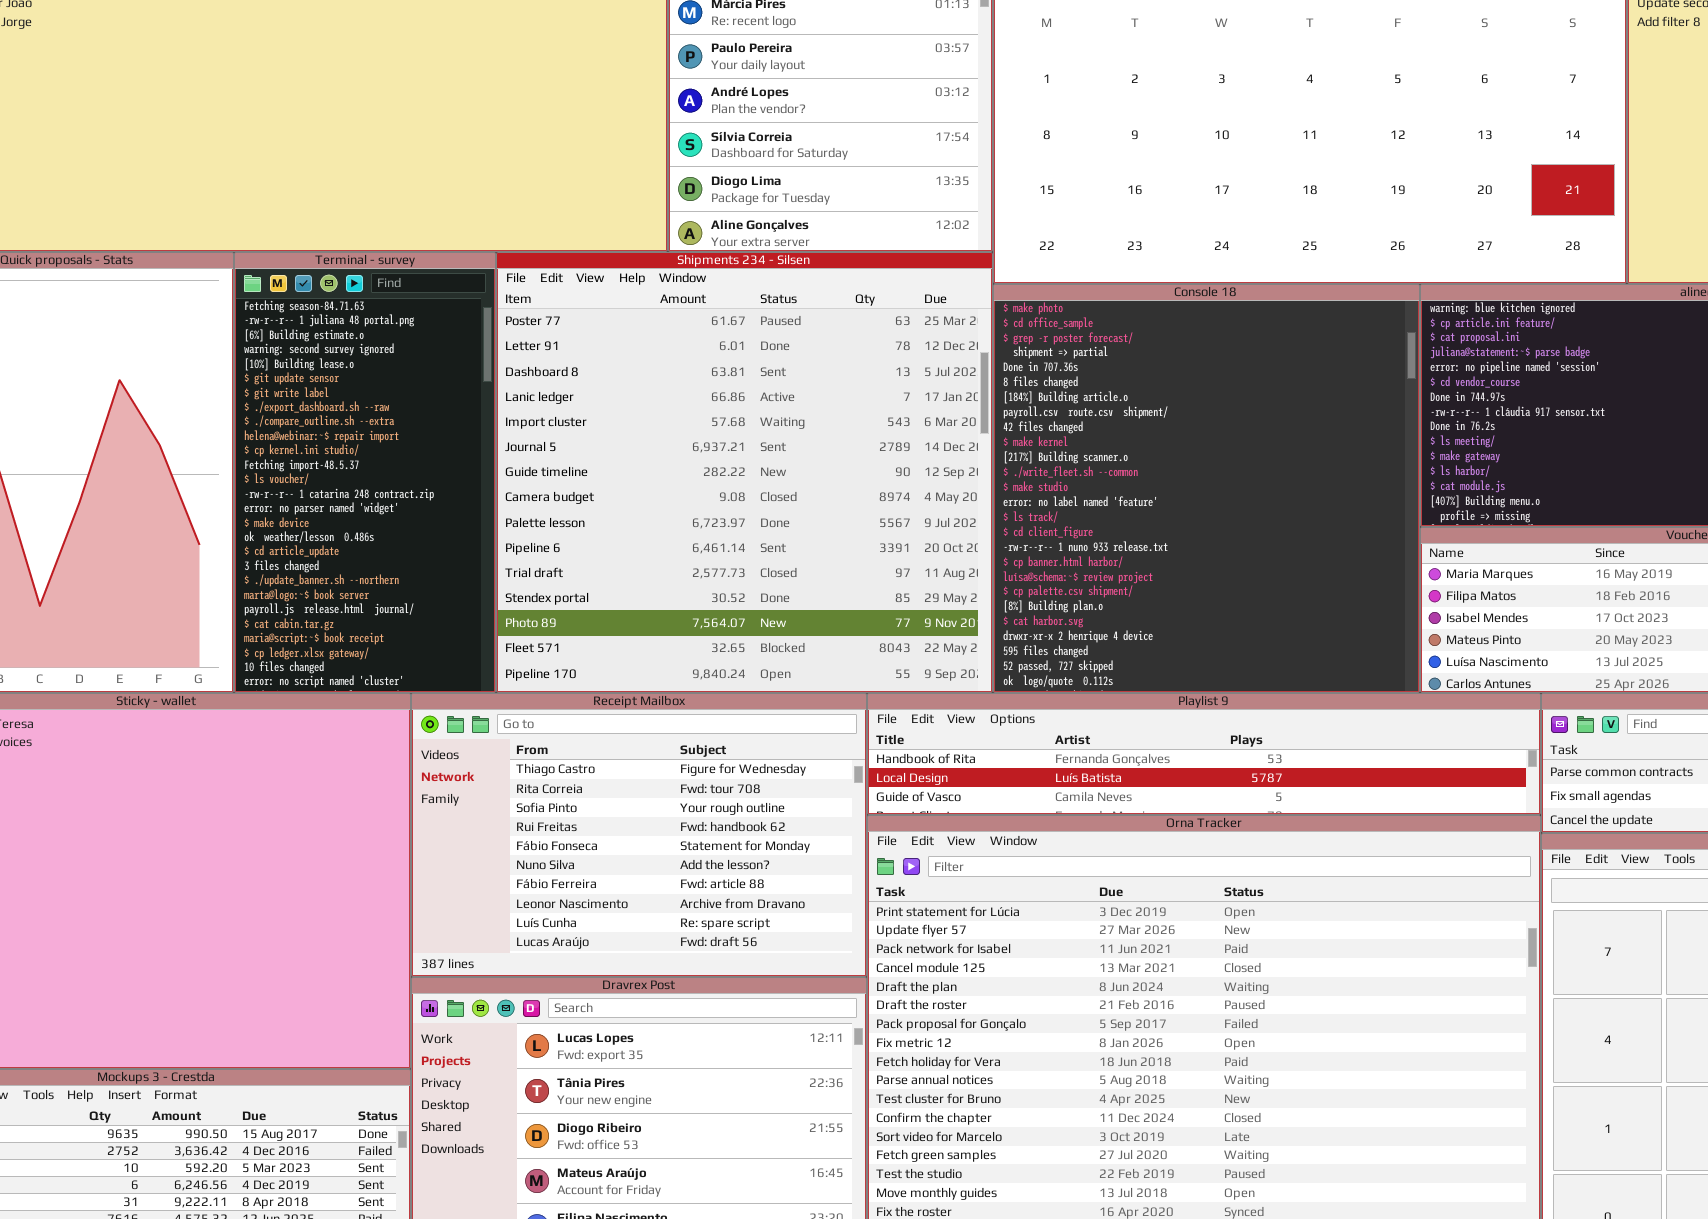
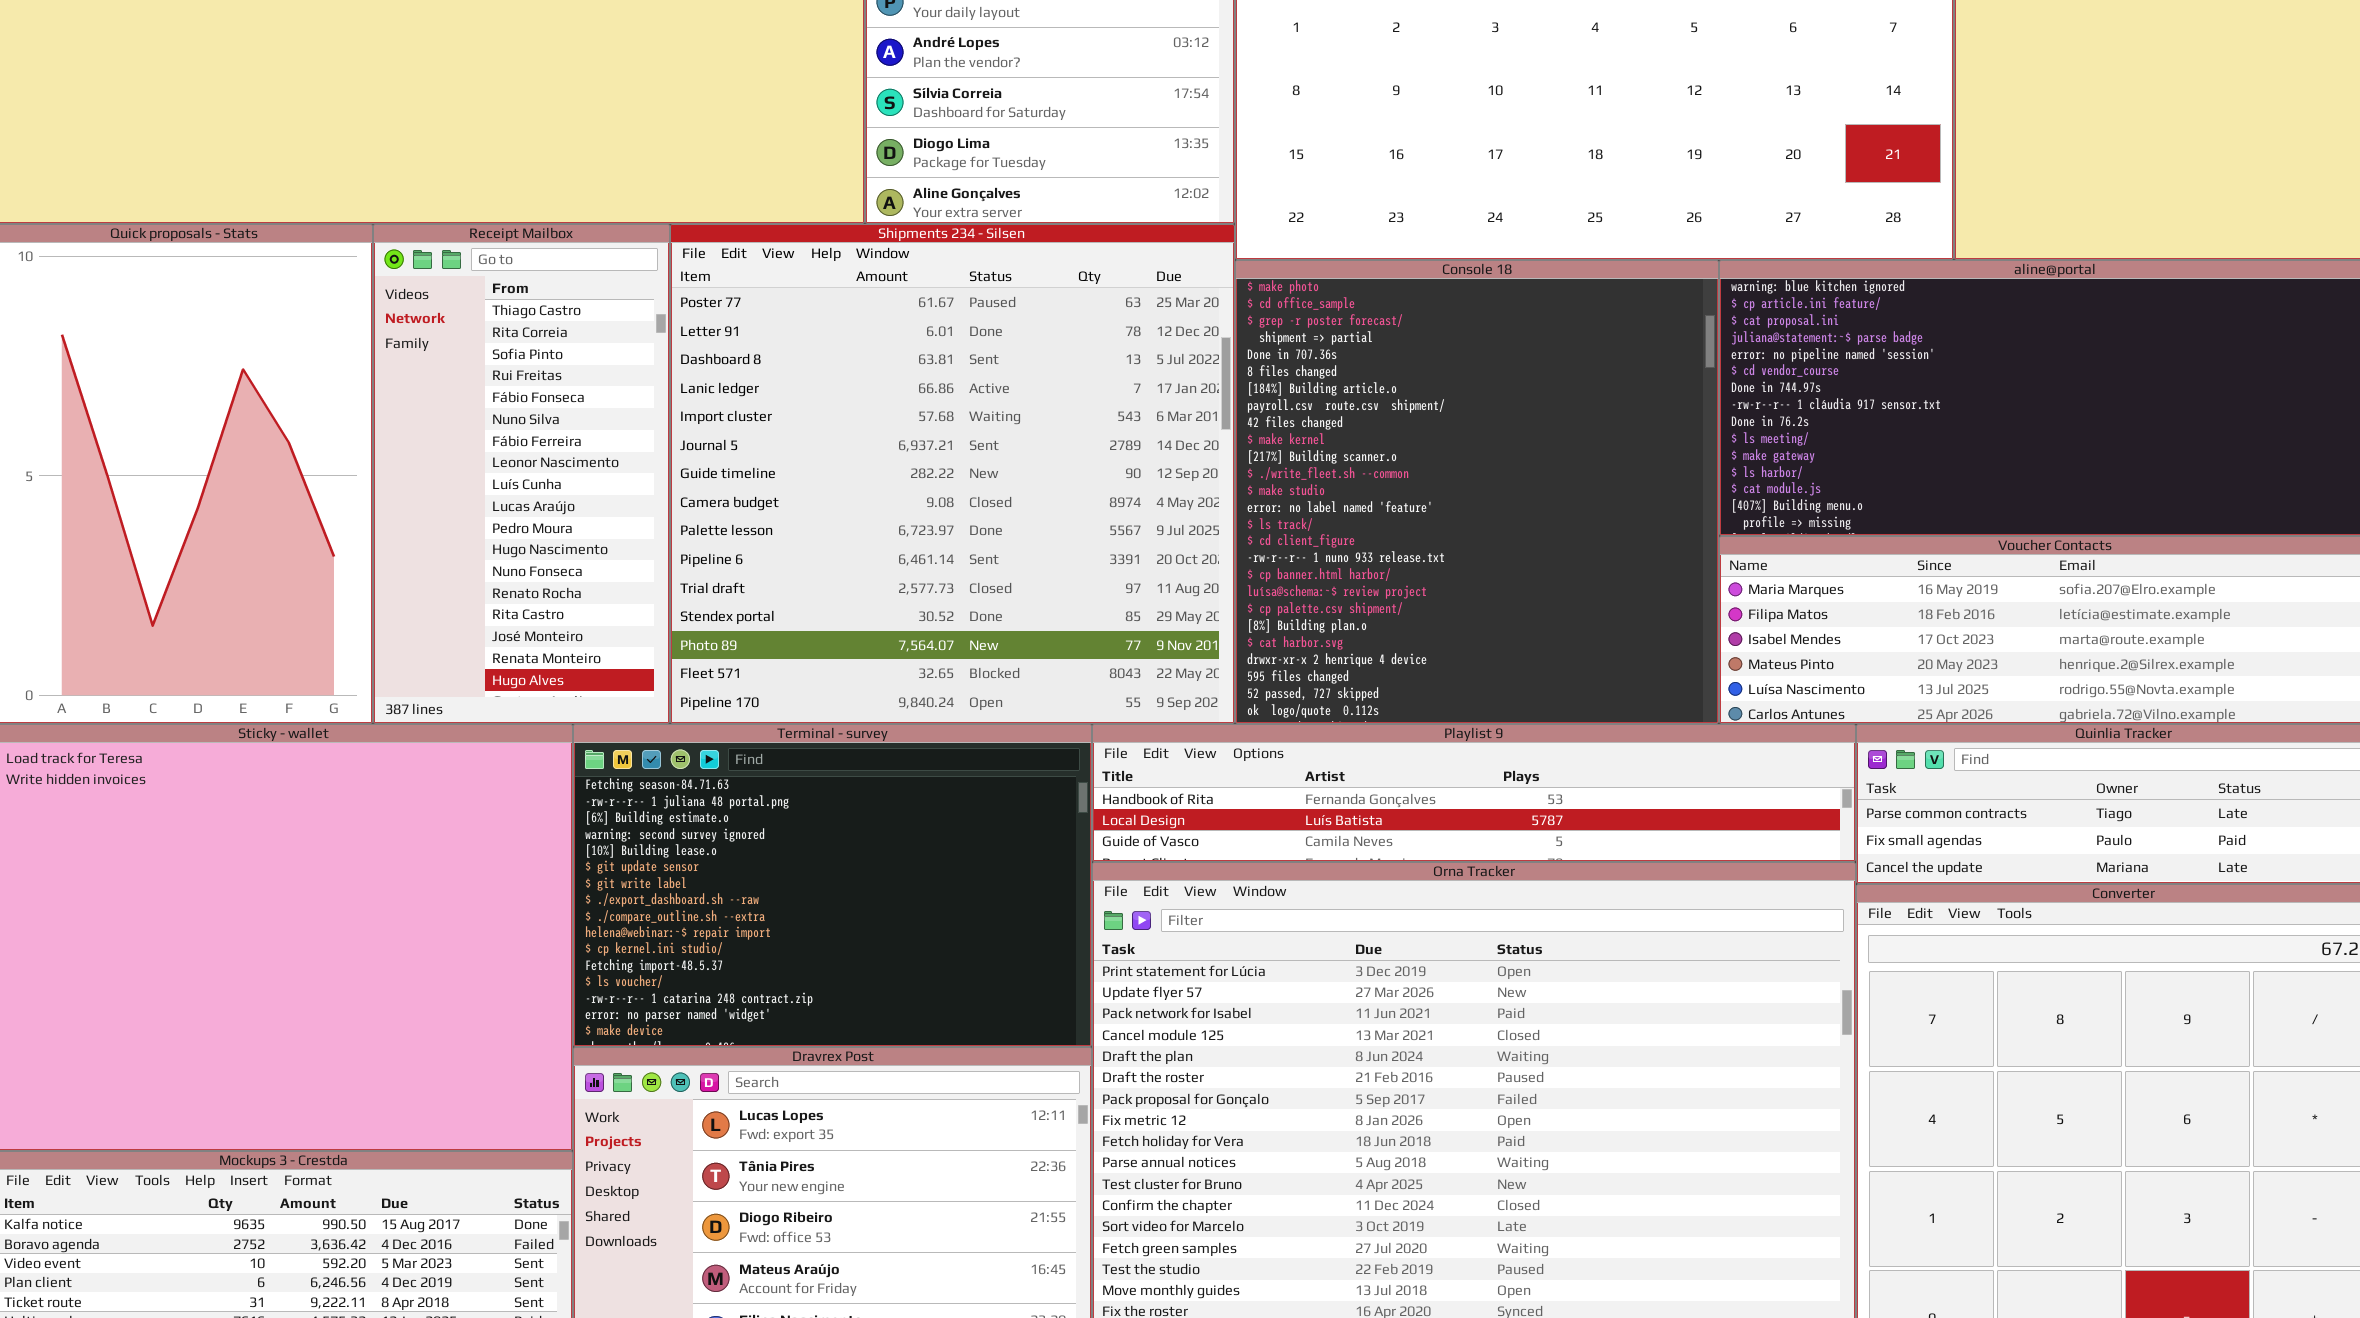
Terminal - survey: [234,252,496,693] -> [573,724,1092,1047], moved, resized
Receipt Mailbox: [411,693,867,977] -> [373,224,670,724], moved, resized

